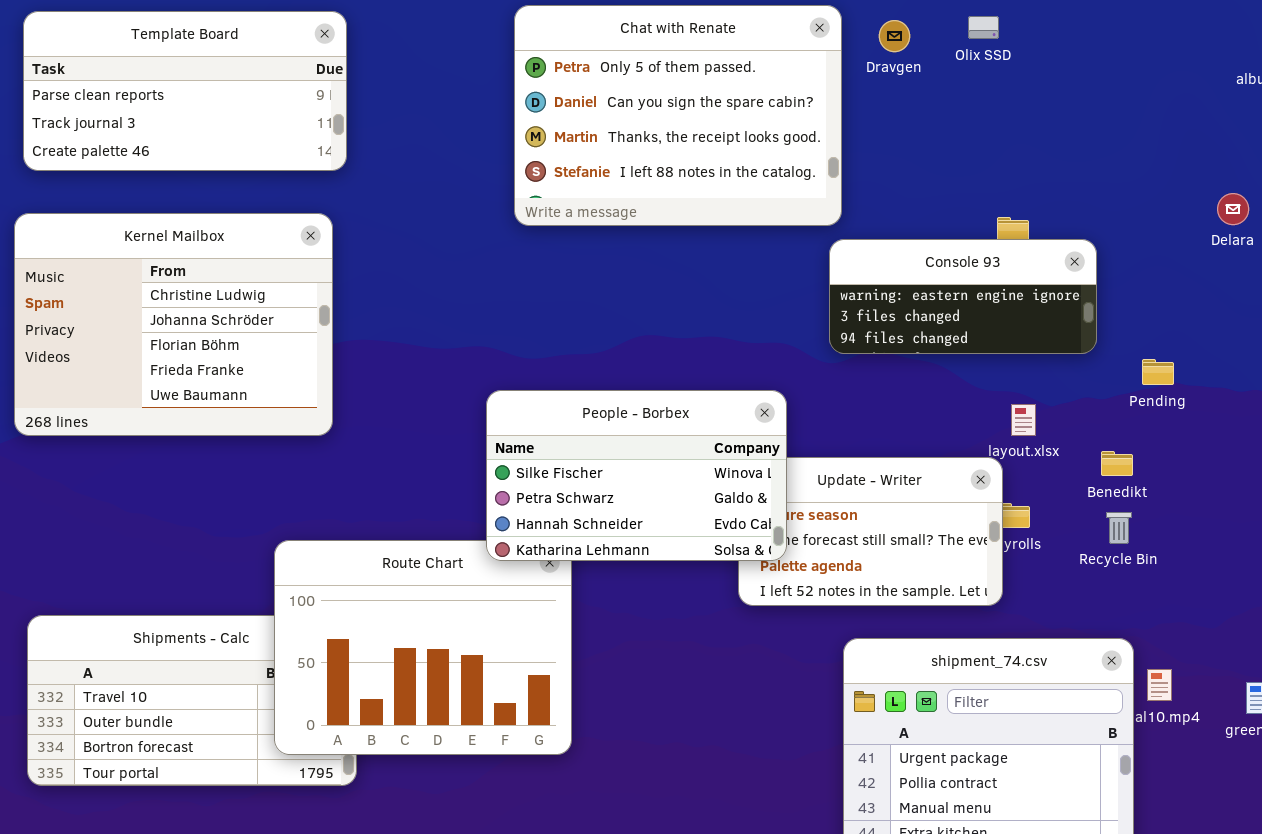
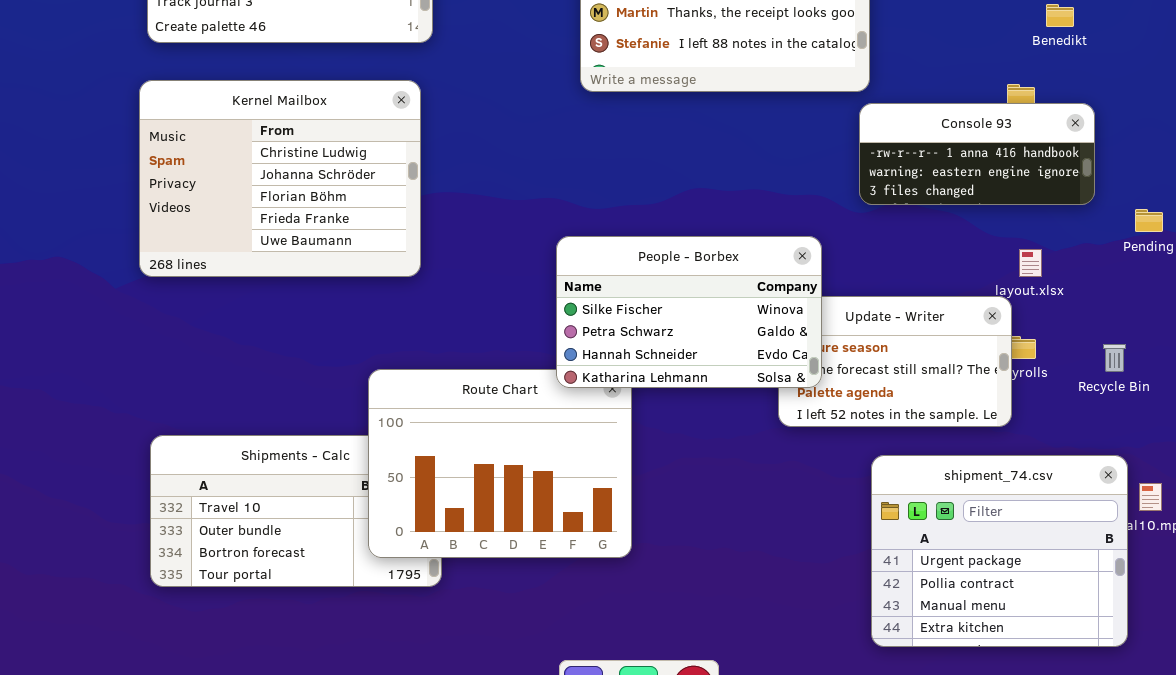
Console 93: [829,239,1097,354] -> [859,103,1095,205], scrolled up 1 row
Benedikt: [1101,451,1133,476] -> [1046,4,1074,27], moved

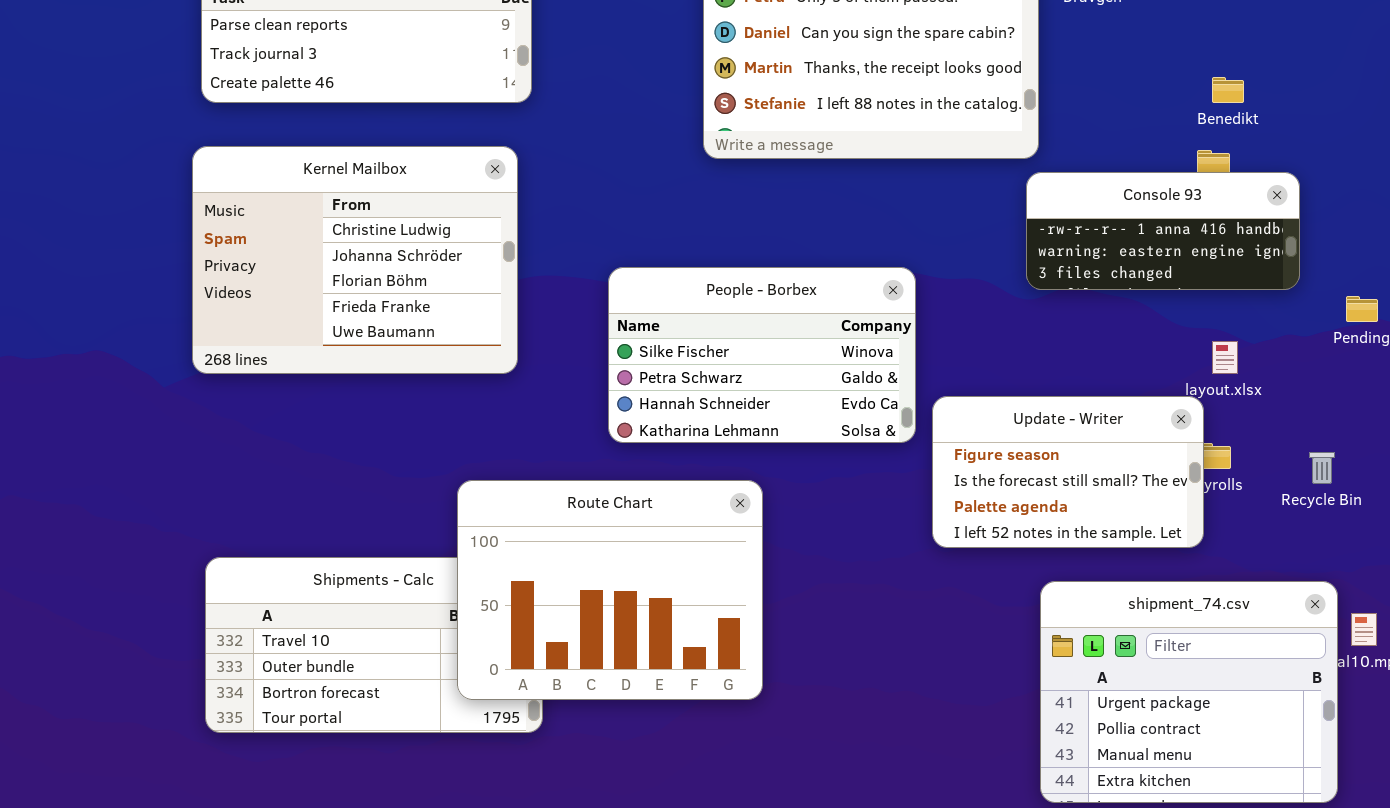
Benedikt: [1046,4,1074,27] -> [1212,77,1244,103], moved
People - Borbex: [556,236,822,388] -> [608,267,916,443], moved

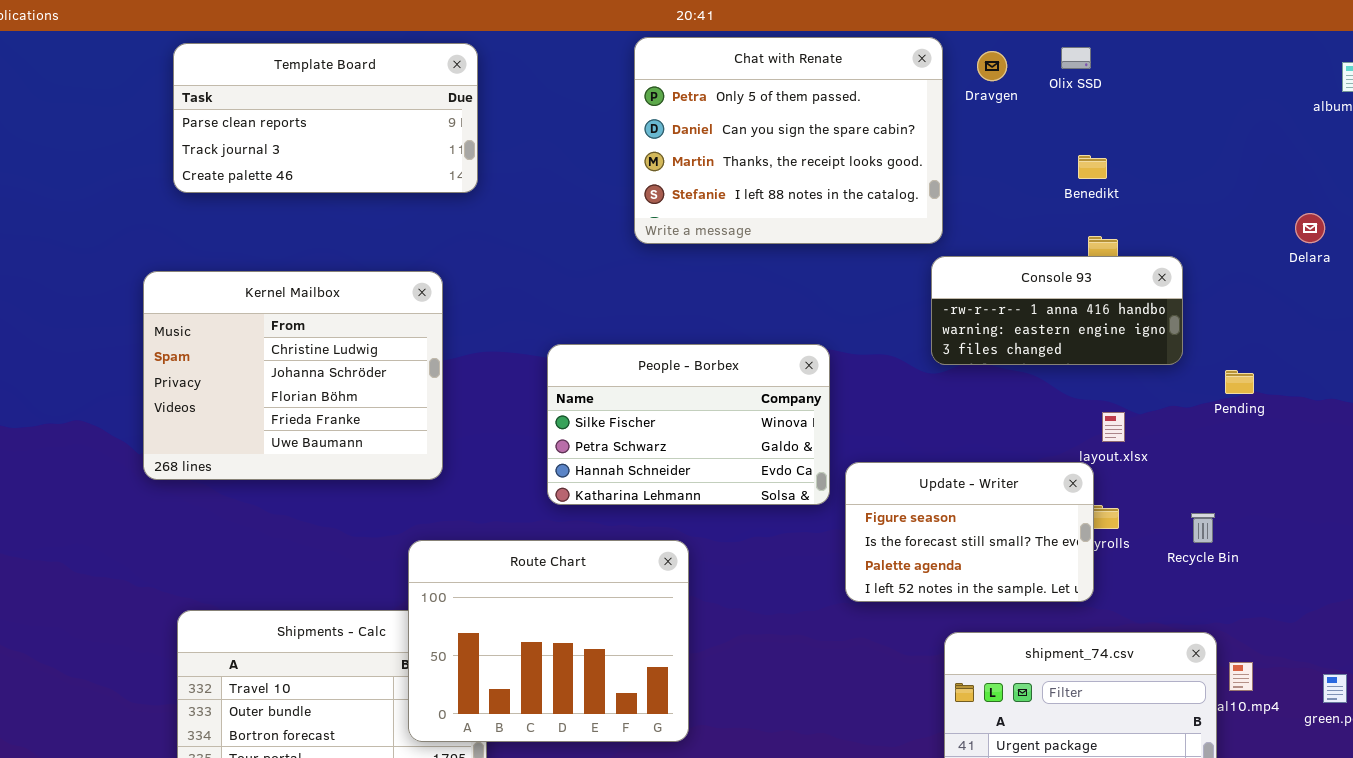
Benedikt: [1212,77,1244,103] -> [1078,155,1107,179], moved
Kernel Mailbox: [192,146,518,374] -> [143,271,443,480], moved

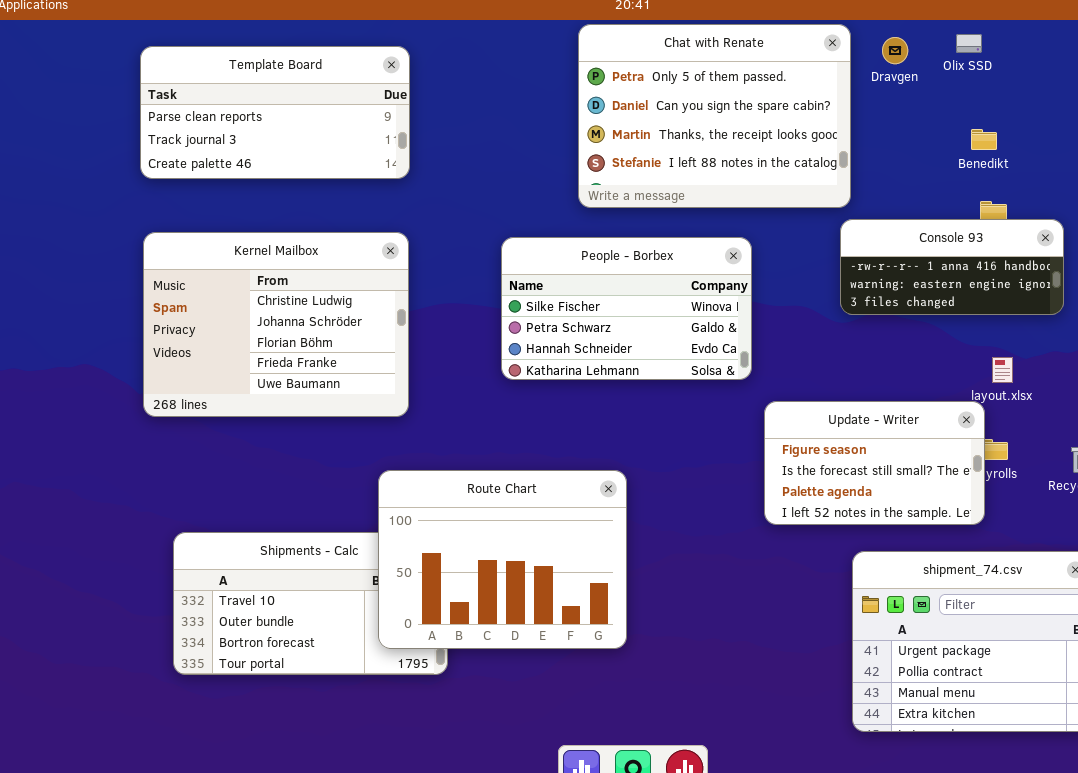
Template Board: [173,43,478,193] -> [140,46,410,179], moved
People - Borbex: [547,344,830,505] -> [501,237,752,380], moved

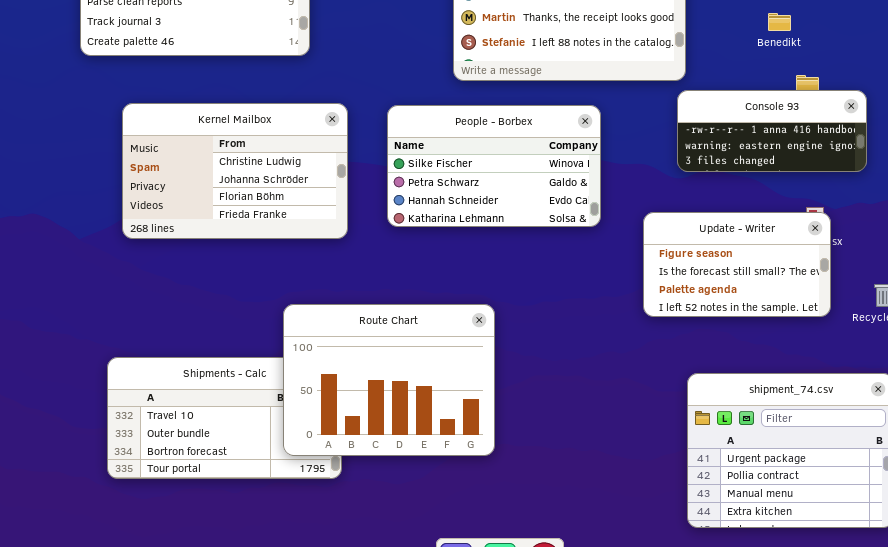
Benedikt: [971,129,997,150] -> [768,13,791,31], moved
Kernel Mailbox: [143,232,409,417] -> [122,103,348,239], moved, resized
Update - Writer: [764,401,985,525] -> [643,212,831,317], moved

